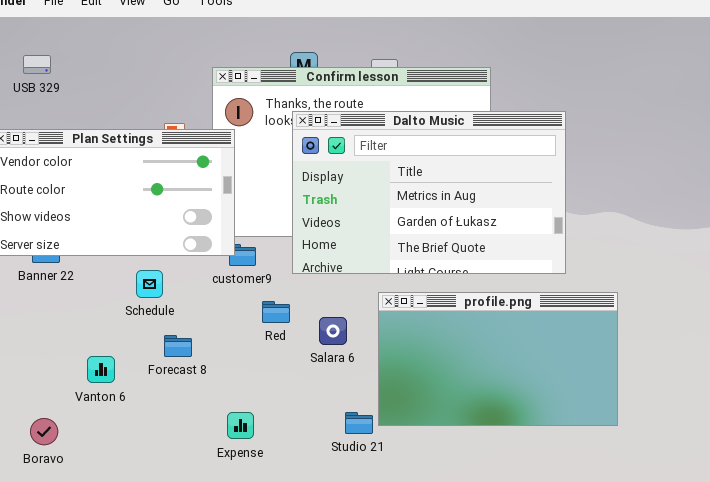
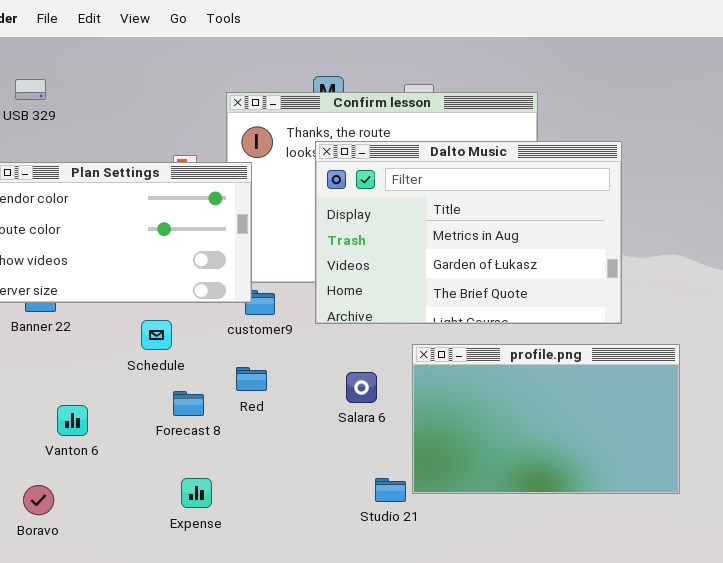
Red: [262,301,290,323] -> [236,367,267,391], moved
Vanton 6: [87,356,115,383] -> [57,405,88,436], moved
Expense: [227,412,254,439] -> [181,478,212,508], moved

